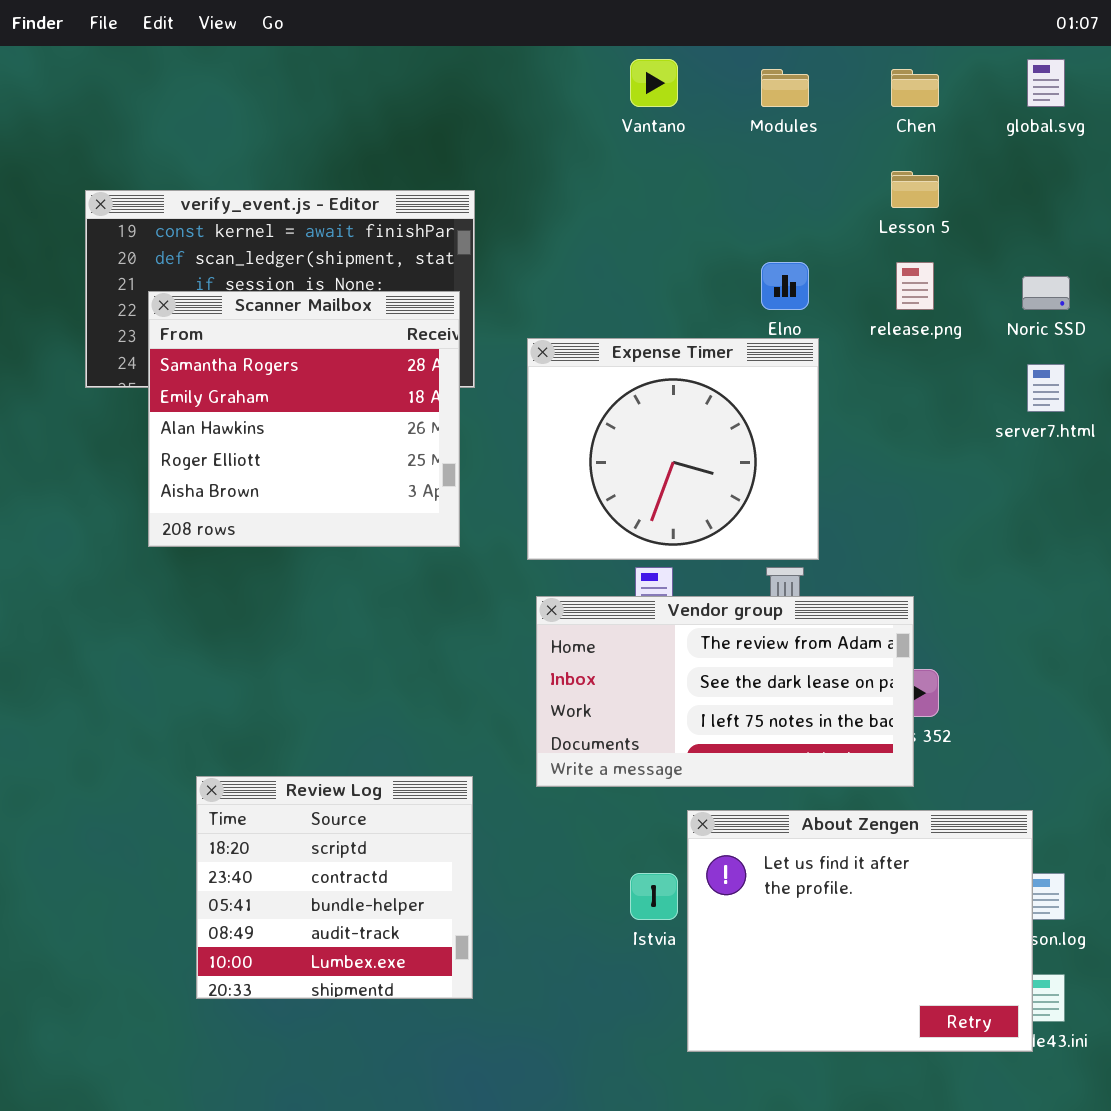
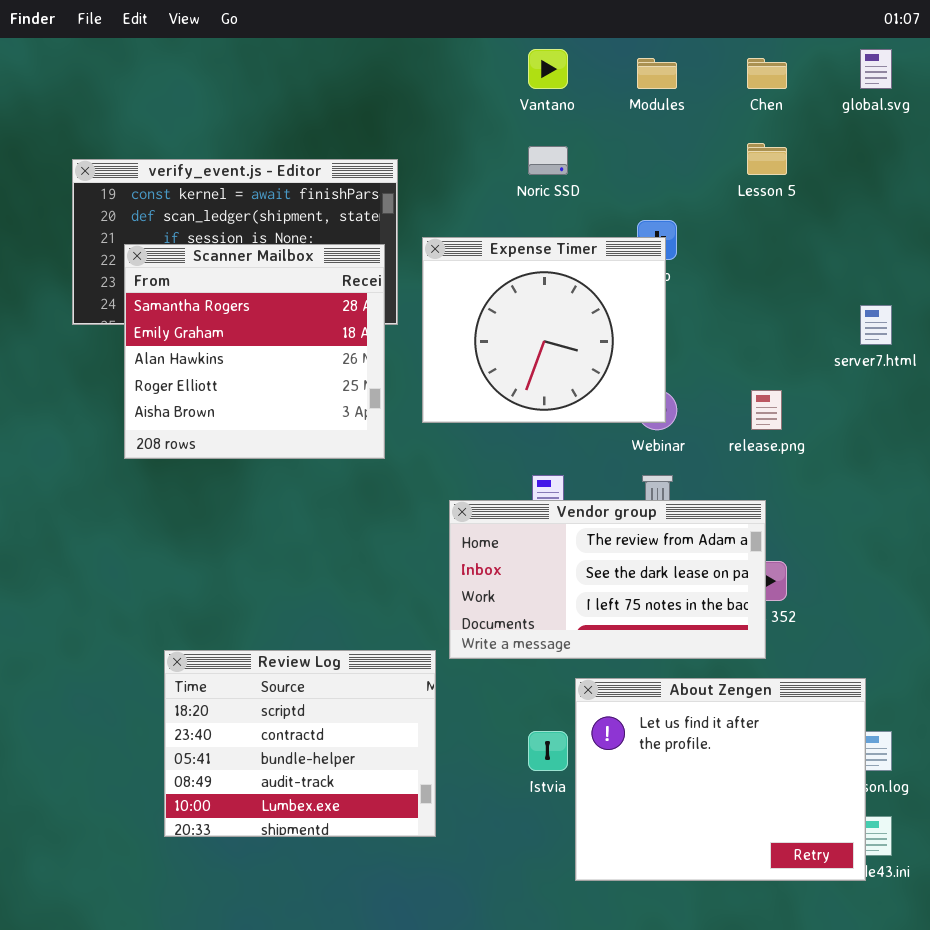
release.png: [896,262,934,310] -> [751,390,782,430], moved
Noric SSD: [1022,276,1070,310] -> [528,146,568,175], moved
Expense Timer: [527,338,819,560] -> [422,237,666,423], moved
Review Log: [196,776,473,999] -> [164,650,436,837], resized

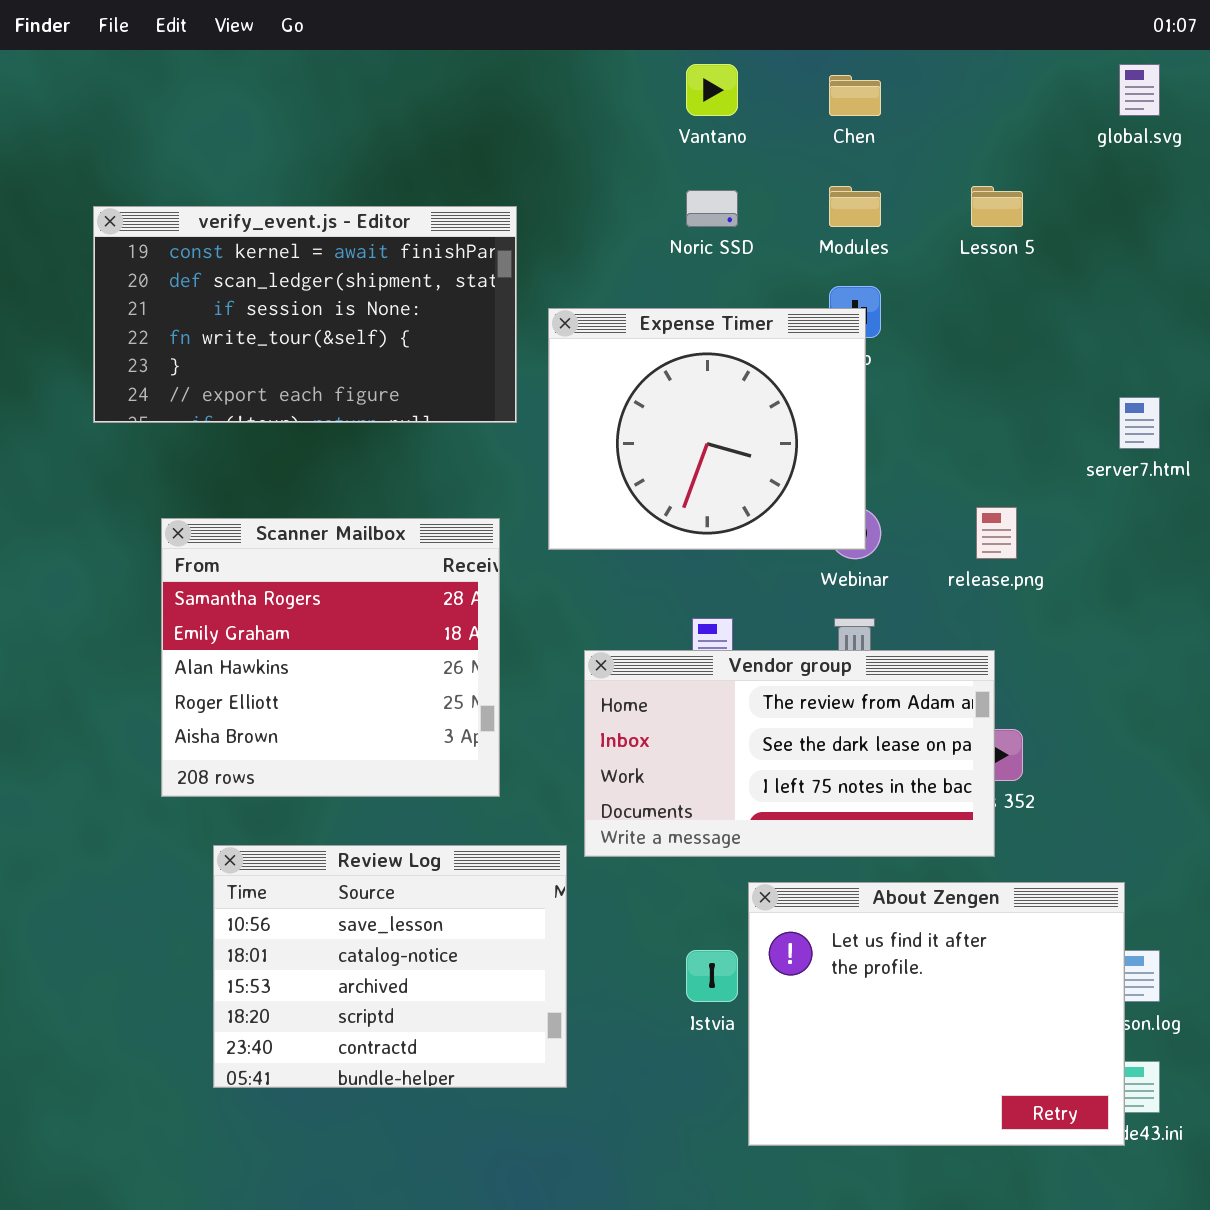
Modules: [637,58,677,89] -> [829,186,881,227], moved
Chen: [747,58,787,89] -> [829,75,881,116], moved
Scanner Mailbox: [124,244,385,459] -> [161,518,500,797], moved
Review Log: [164,650,436,837] -> [213,845,567,1088], scrolled up 3 rows

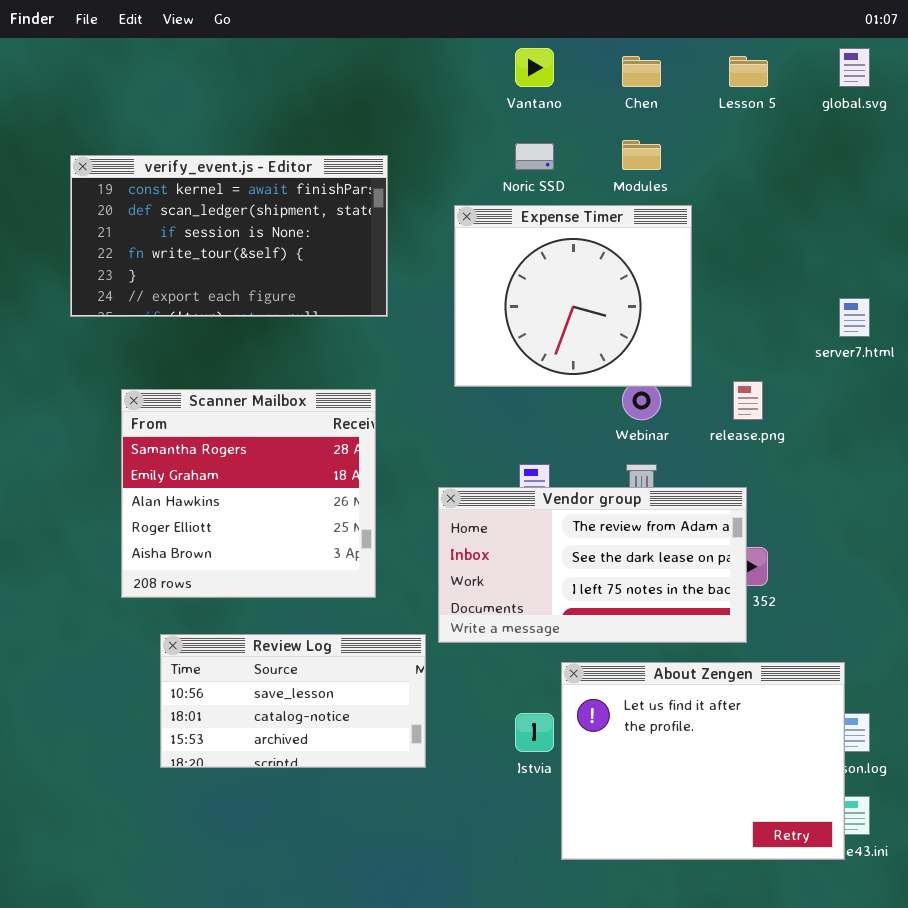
Lesson 5: [971,186,1023,227] -> [729,56,768,87], moved
Expense Timer: [548,308,866,550] -> [454,205,692,387], moved
Review Log: [213,845,567,1088] -> [160,634,426,768], resized

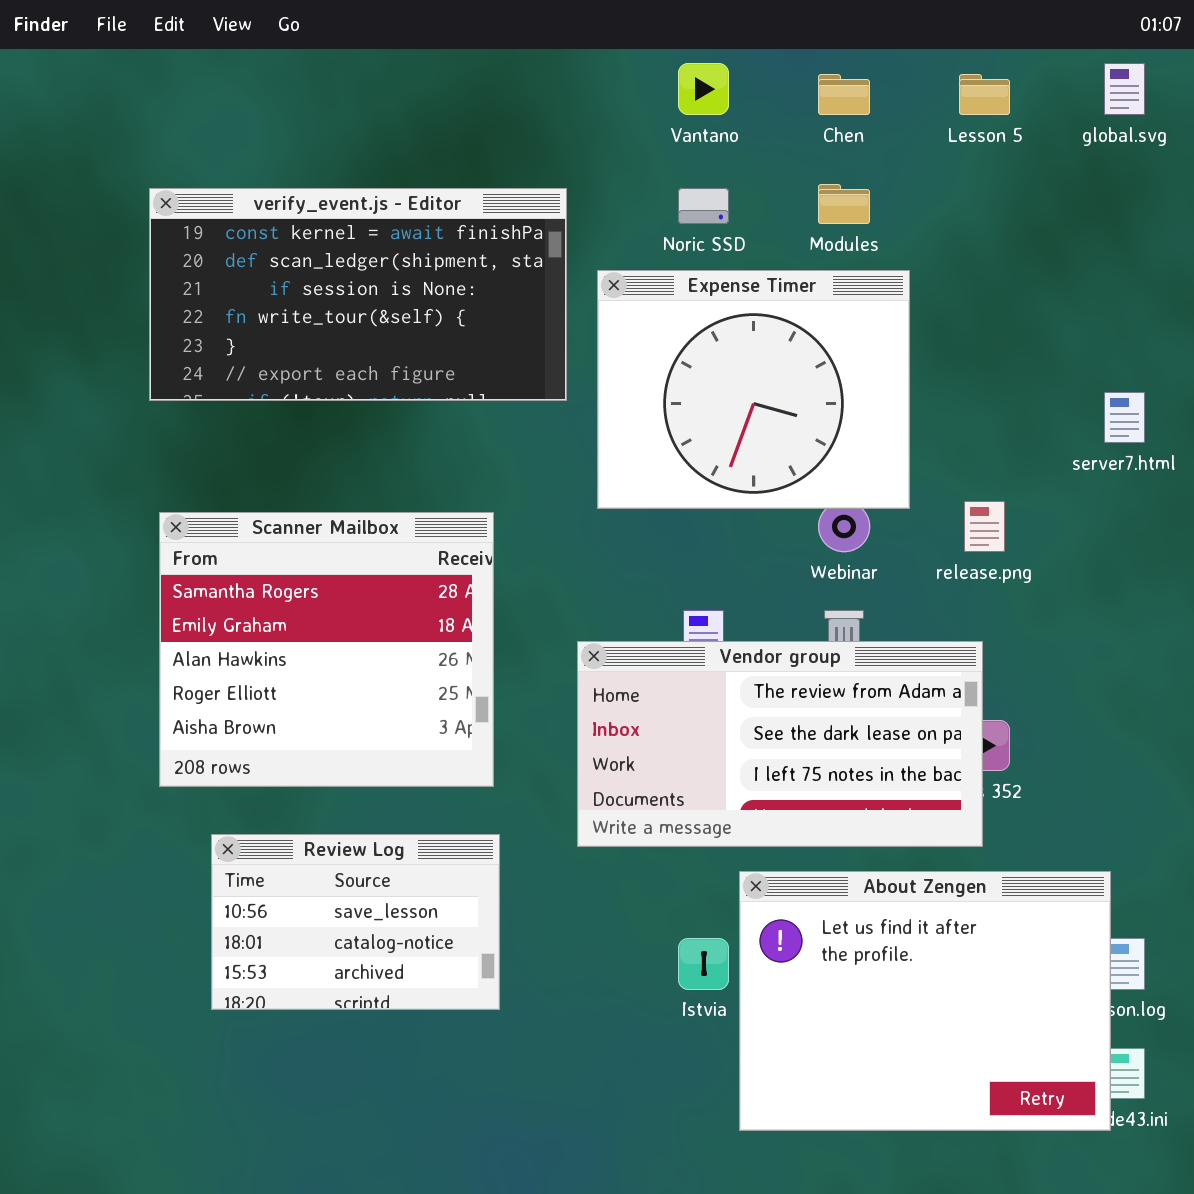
verify_event.js - Editor: [70,155,388,317] -> [149,188,567,401], moved
Review Log: [160,634,426,768] -> [211,834,500,1010], resized

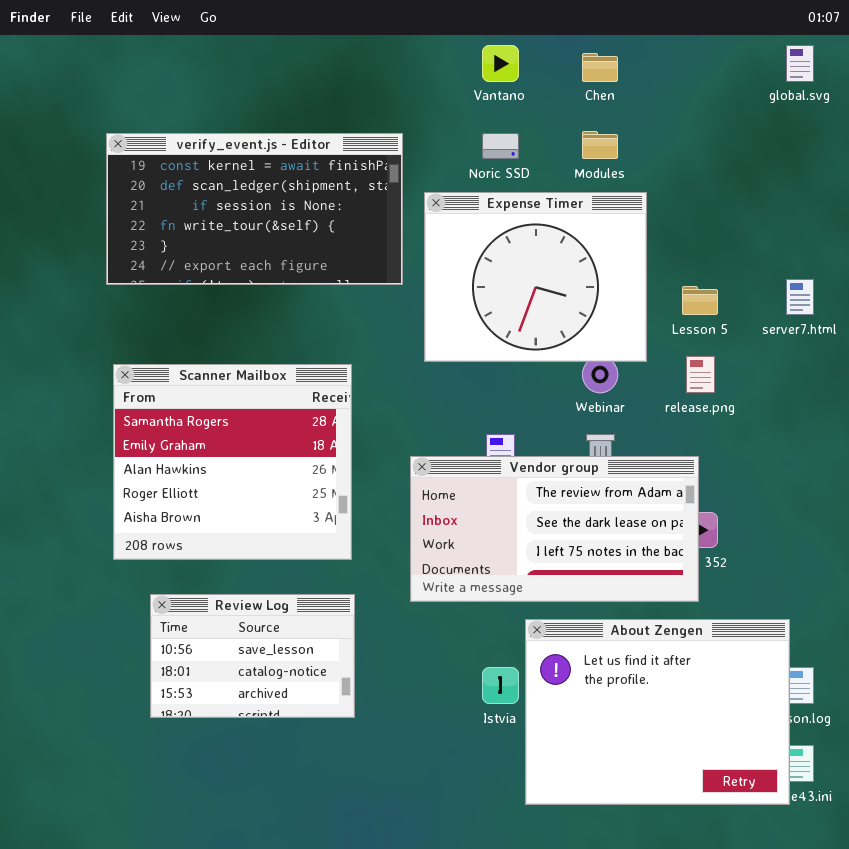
Lesson 5: [959,74,1010,115] -> [682,286,718,315], moved

